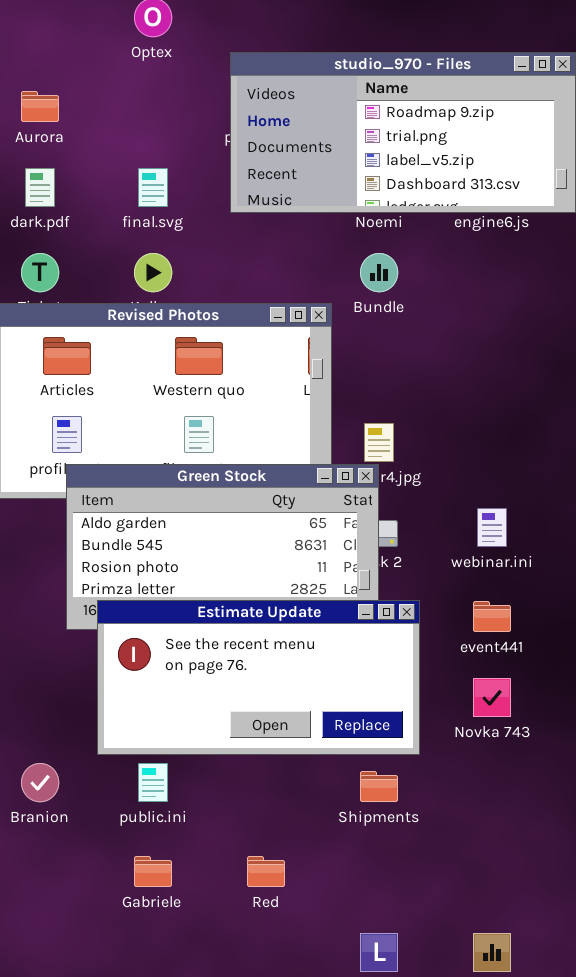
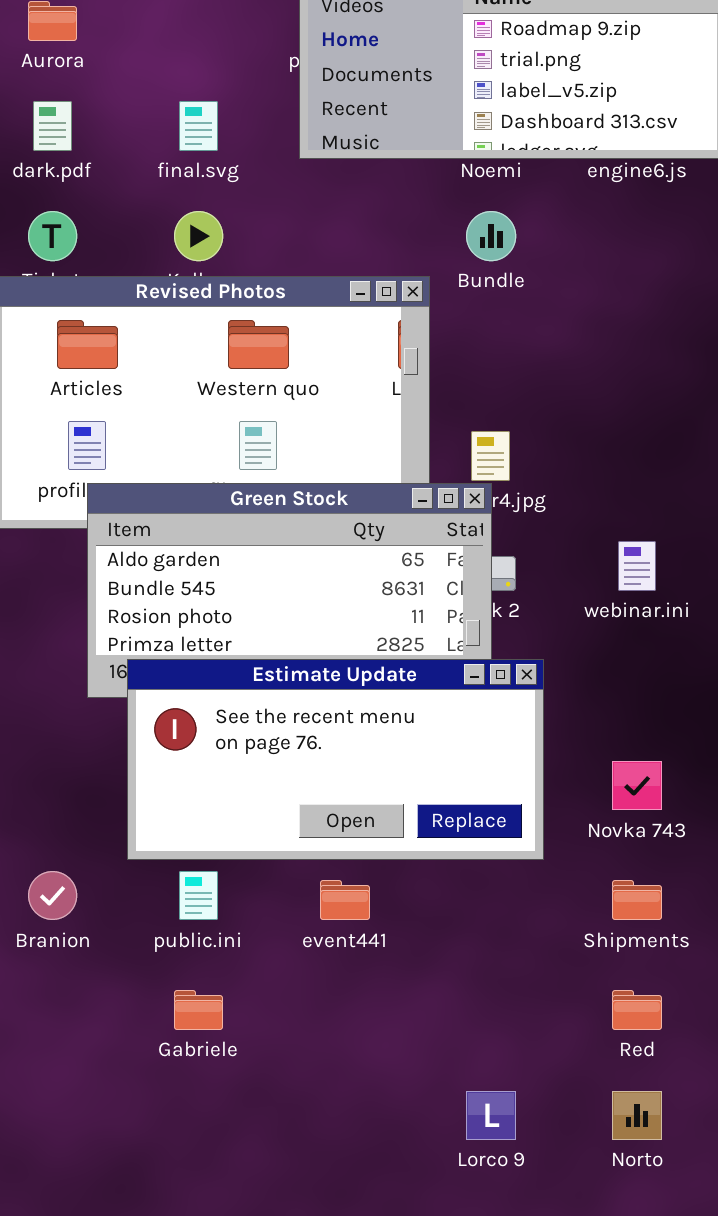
event441: [473,601,511,632] -> [320,880,370,920], moved
Shipments: [360,771,398,802] -> [612,880,662,920], moved
Red: [247,856,285,887] -> [612,990,662,1030], moved

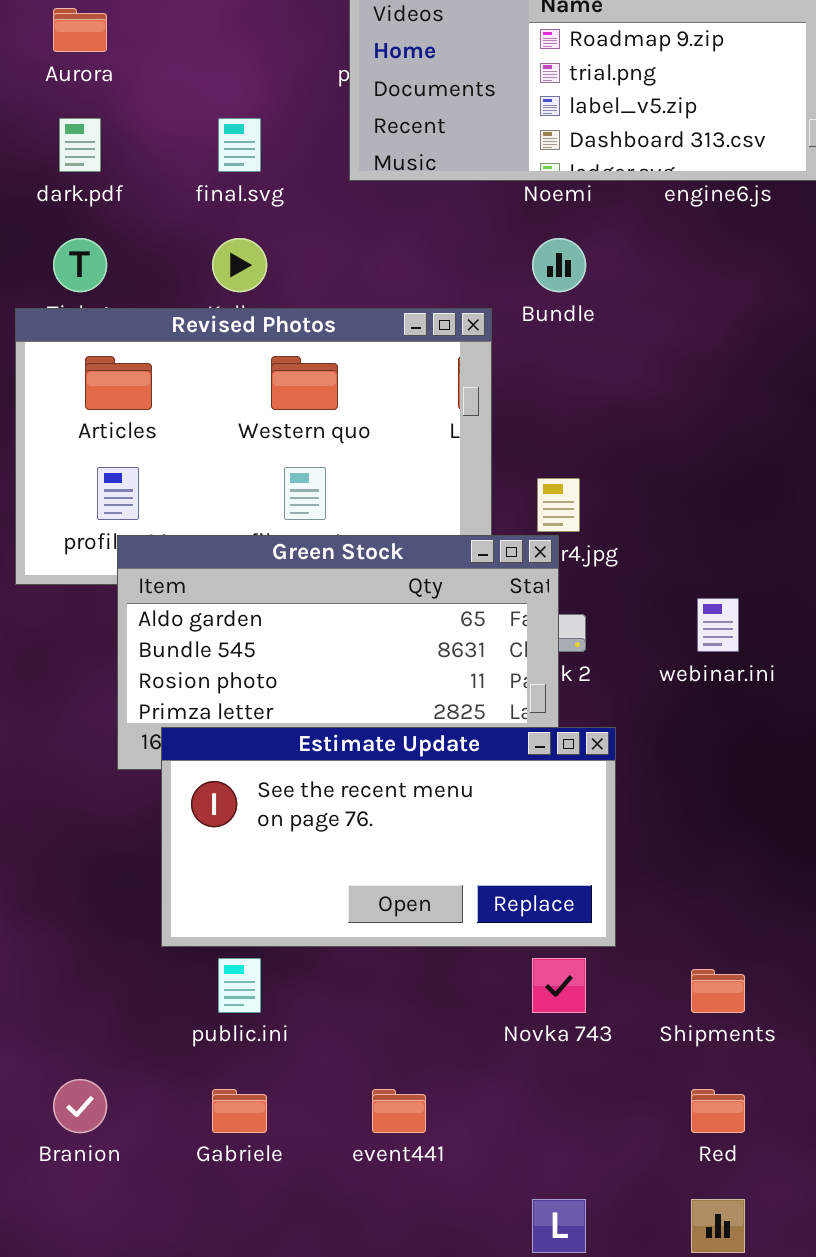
Novka 743: [612,761,662,810] -> [532,958,586,1013], moved
Branion: [28,871,77,920] -> [53,1079,107,1133], moved
event441: [320,880,370,920] -> [372,1089,426,1133], moved

